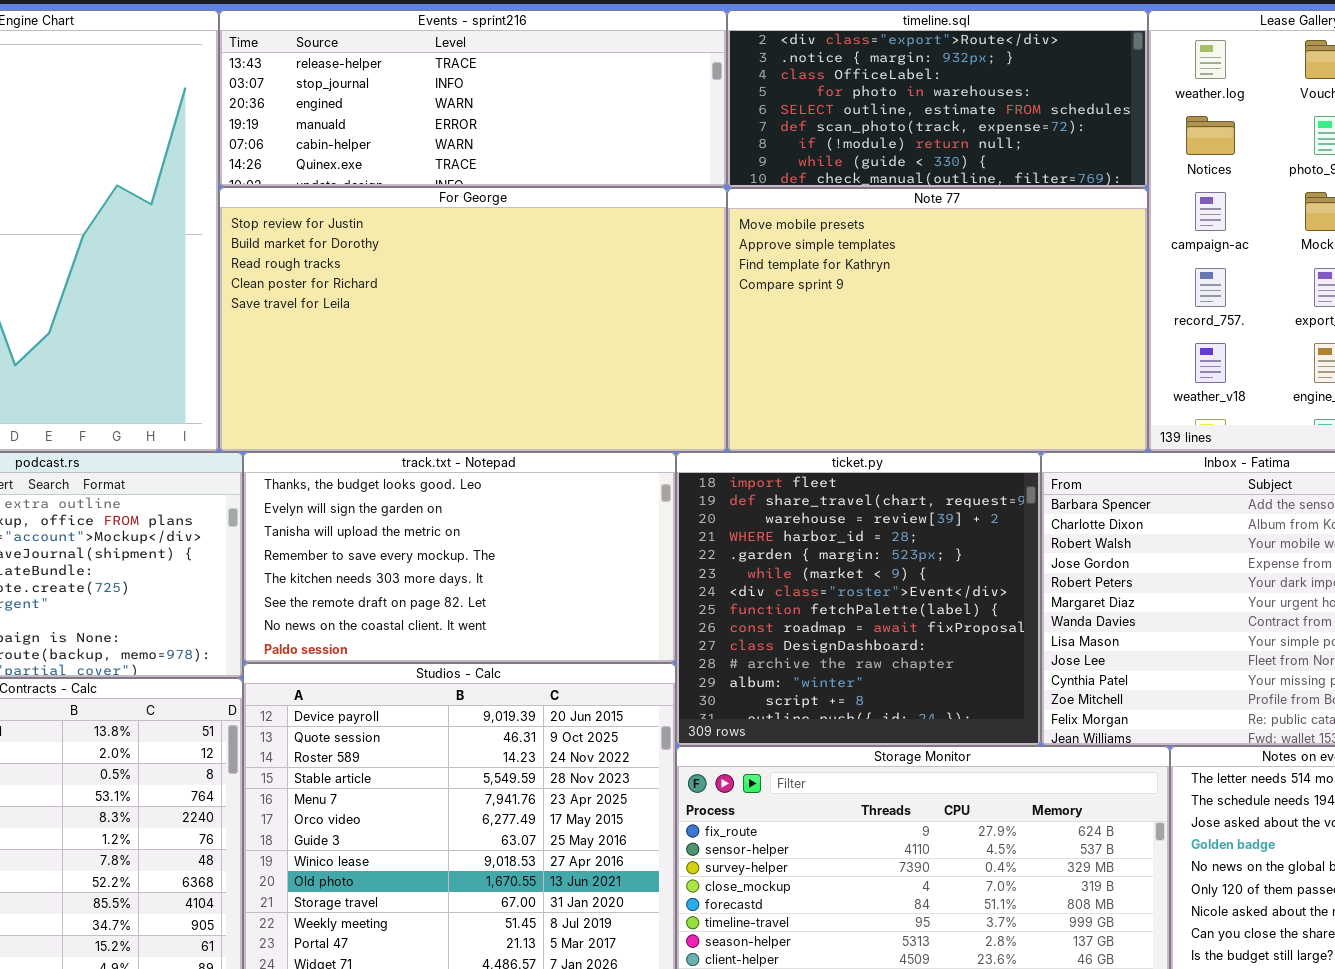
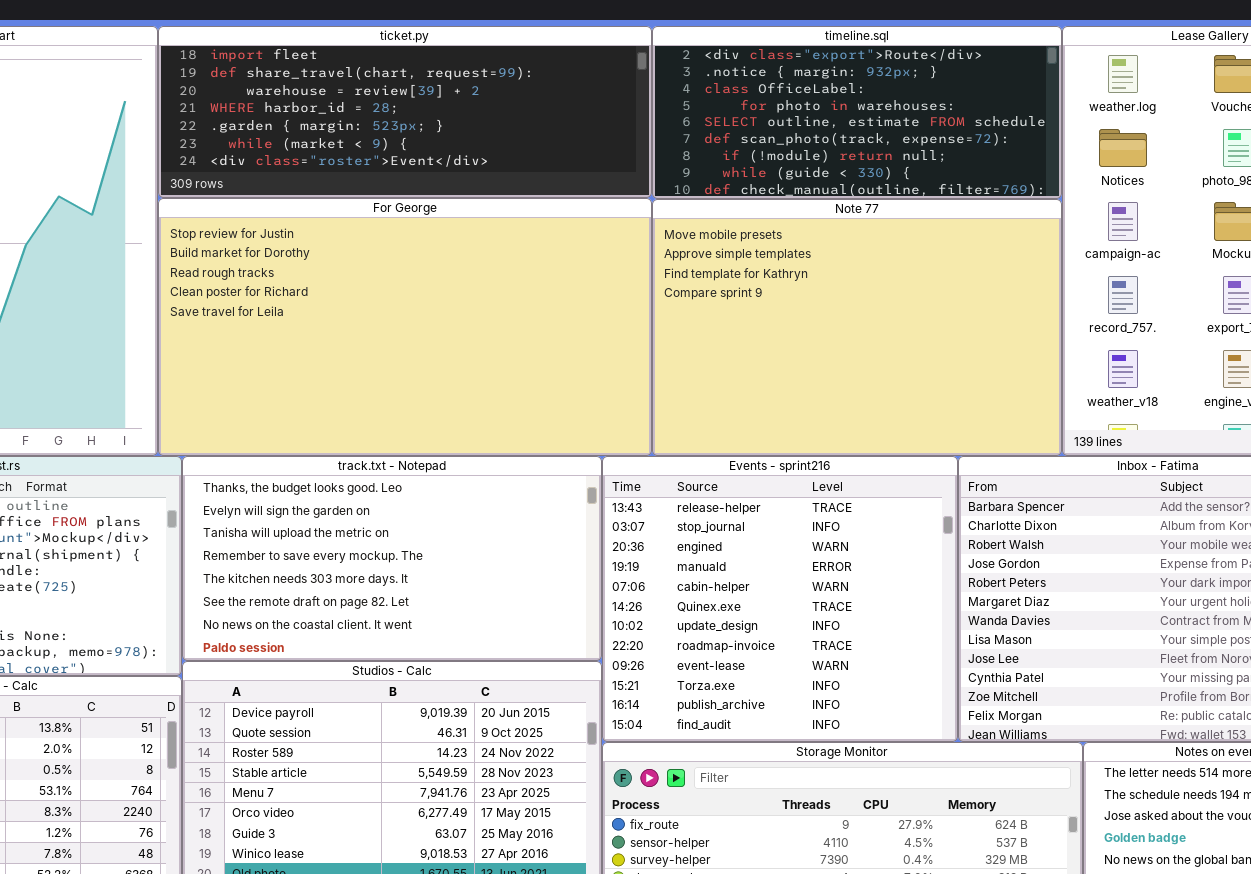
Events - sprint216: [219,10,727,187] -> [602,456,958,742], moved, resized
ticket.py: [676,452,1041,746] -> [158,26,652,198], moved, resized

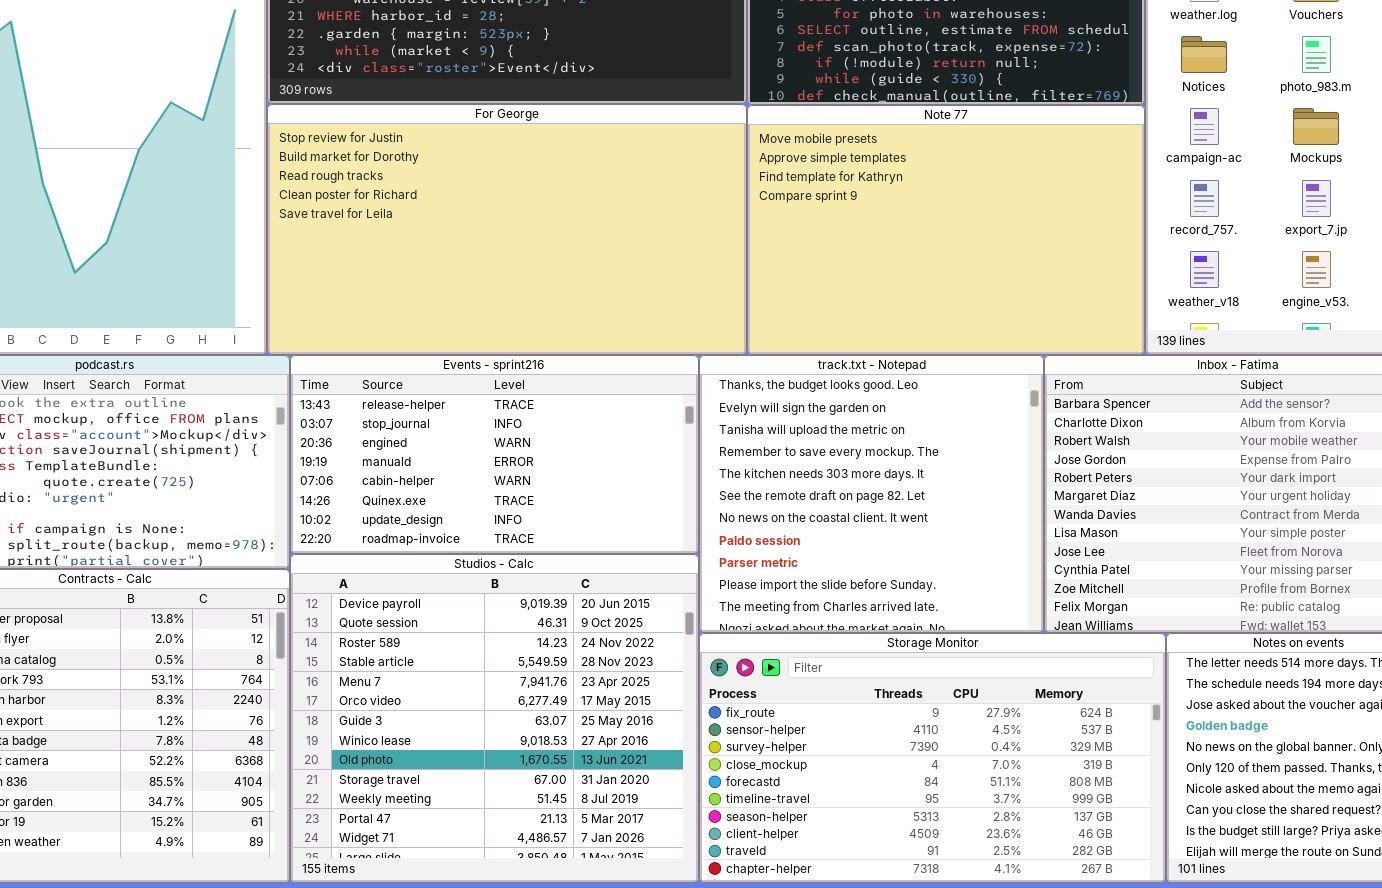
track.txt - Notepad: [182,456,602,661] -> [699,355,1044,633], moved, resized
Events - sprint216: [602,456,958,742] -> [290,355,699,554], moved, resized

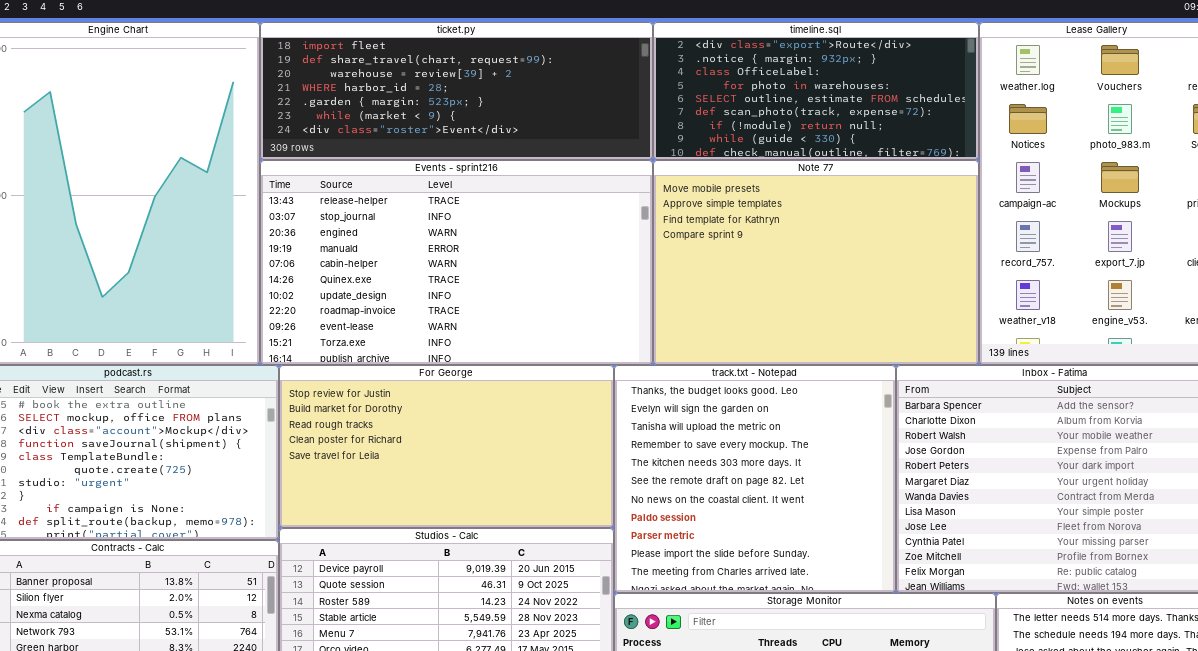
For George: [267,104,747,355] -> [279,365,614,528], moved, resized
Events - sprint216: [290,355,699,554] -> [260,160,653,365], moved, resized

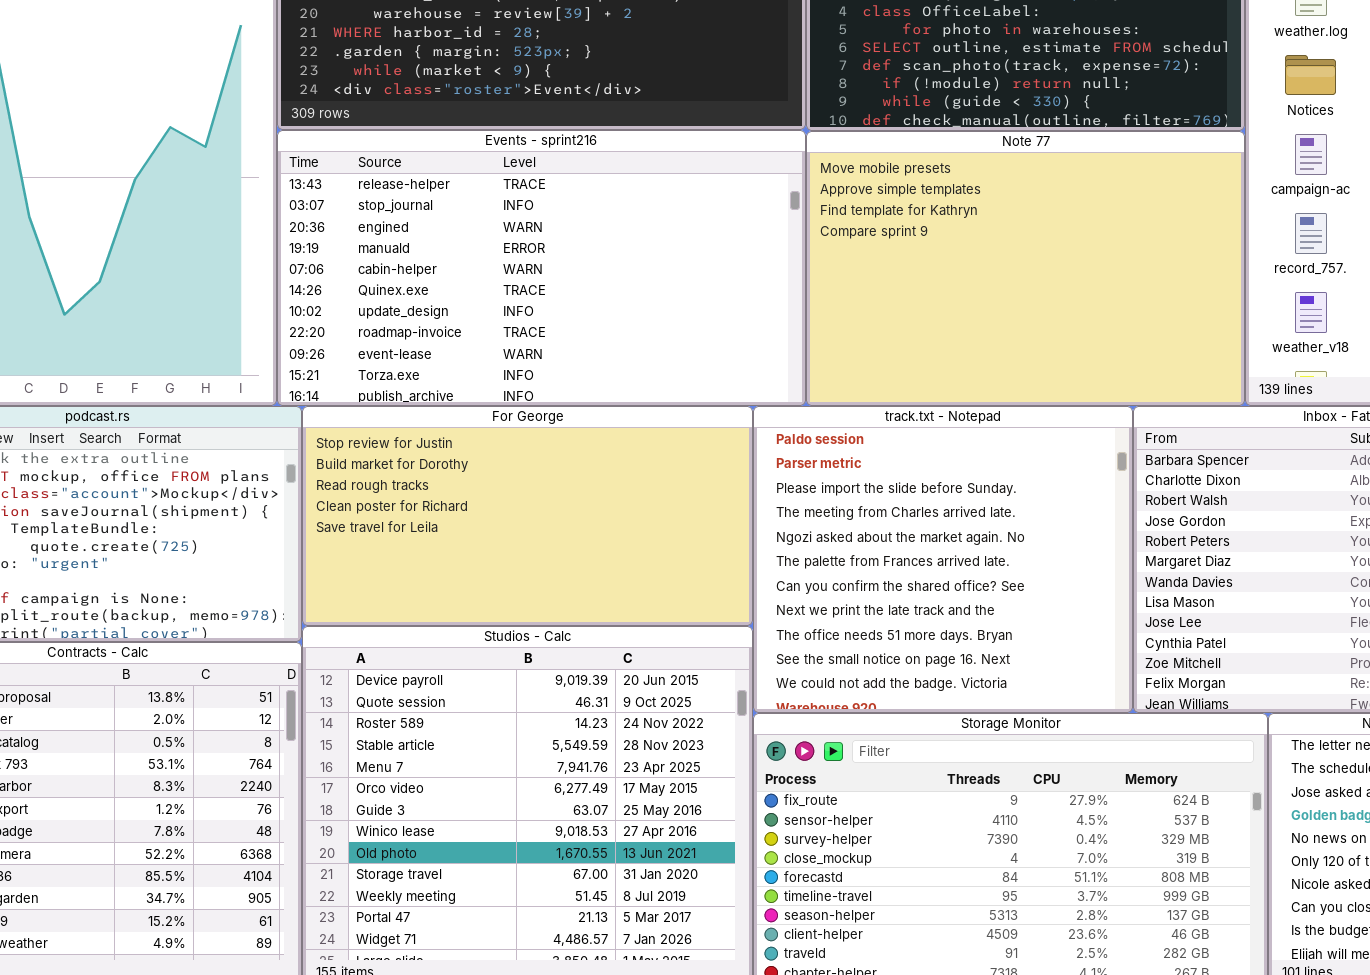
track.txt - Notepad: [614,365,896,593] -> [753,406,1133,713], scrolled down 7 rows

